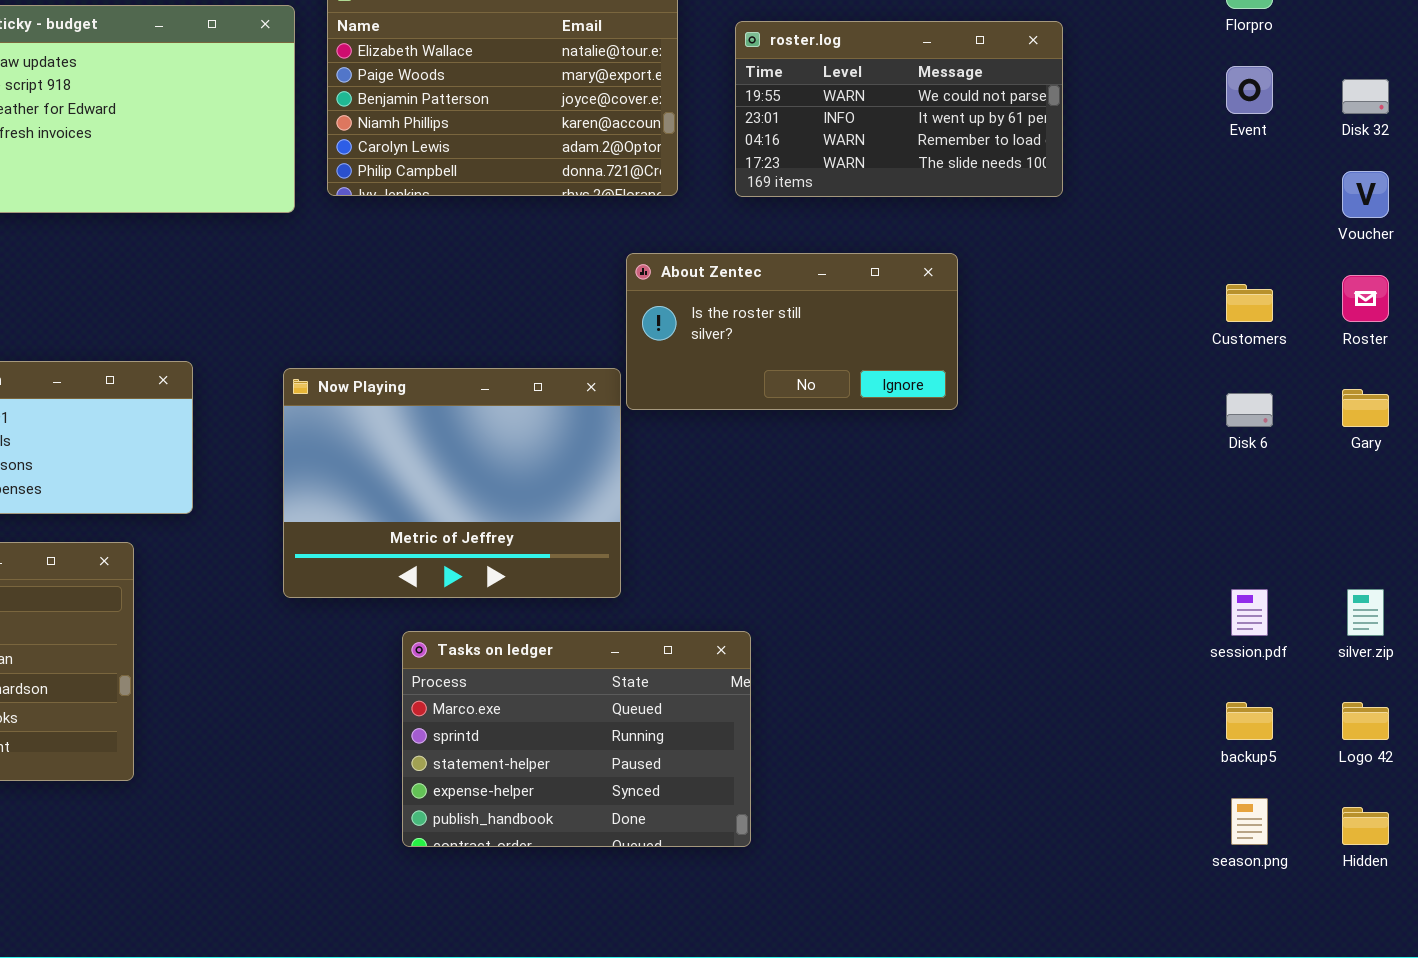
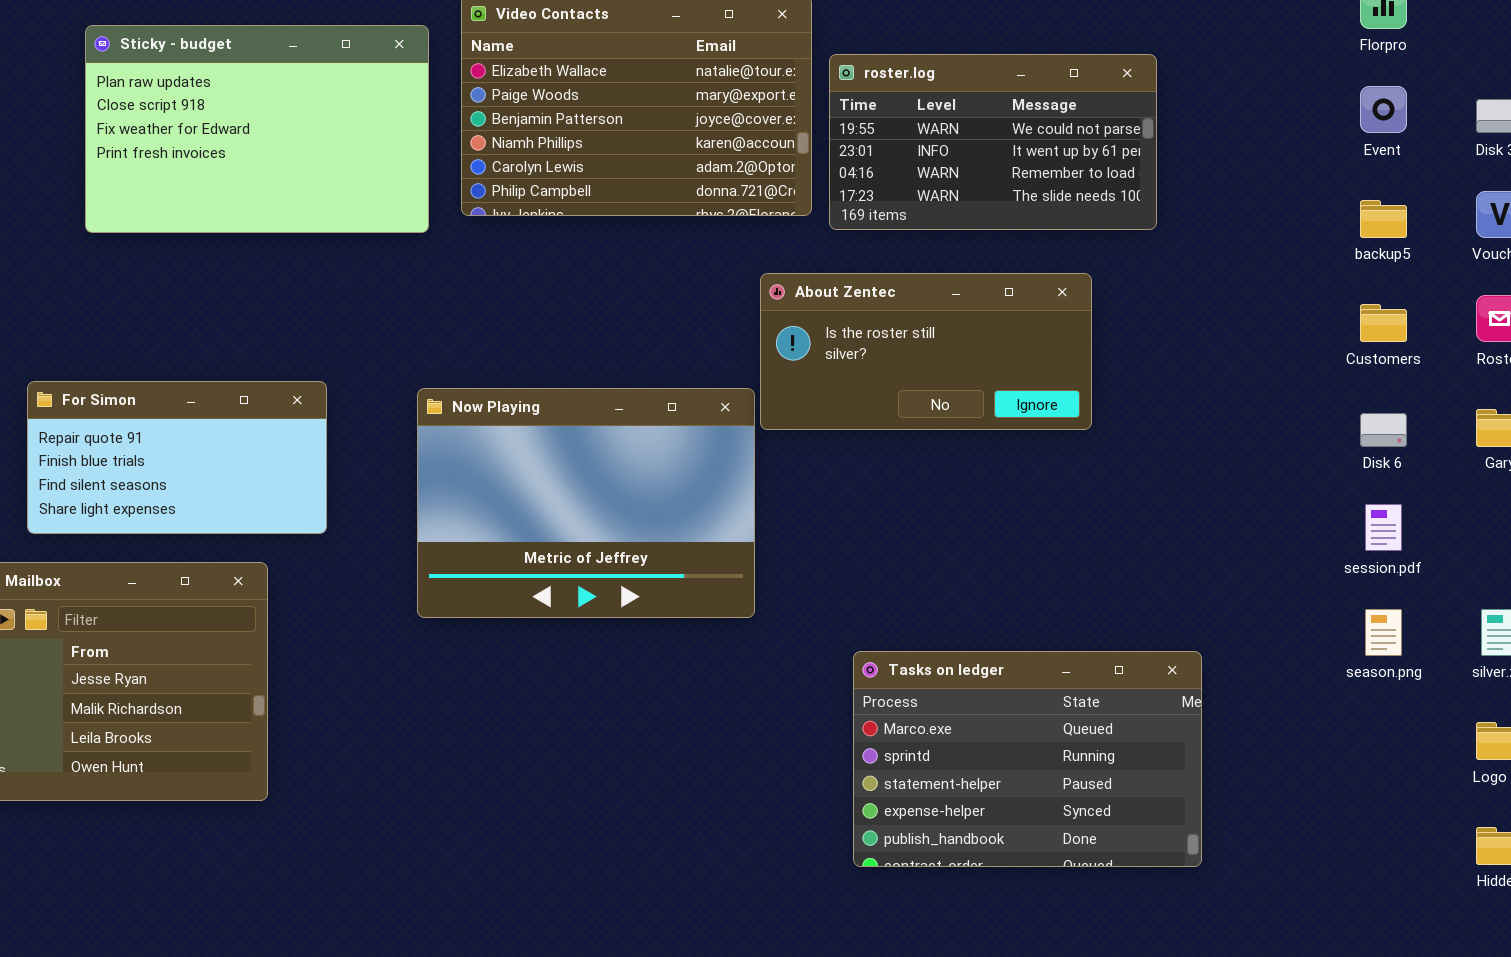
roster.log: [735,21,1063,197] -> [829,54,1157,230], moved
session.pdf: [1231,589,1268,636] -> [1365,504,1402,551], moved
Tasks on ledger: [402,631,751,847] -> [853,651,1202,867], moved
backup5: [1226,702,1273,740] -> [1360,200,1407,238], moved
season.png: [1231,798,1268,845] -> [1365,609,1402,656], moved

